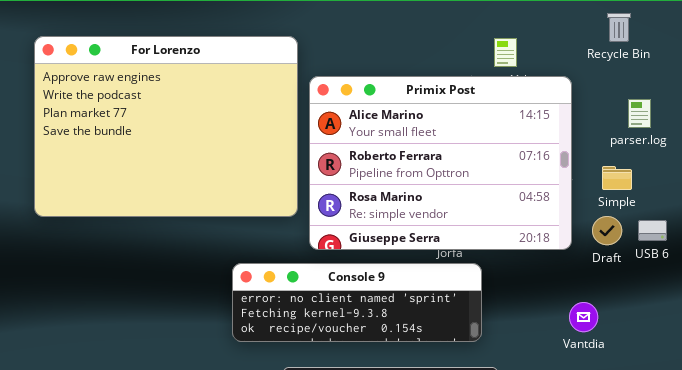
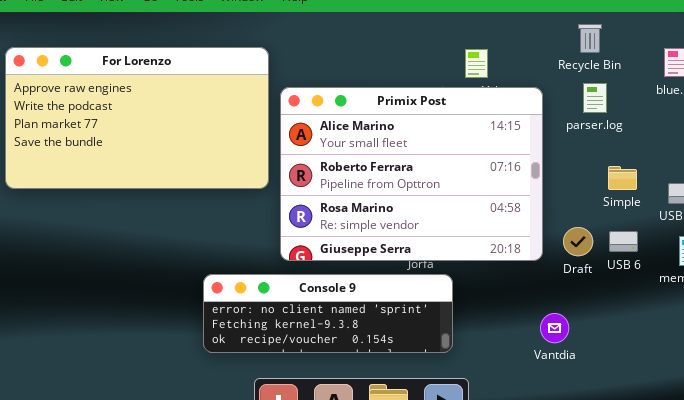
For Lorenzo: [34,36,298,217] -> [5,47,269,189], resized
parser.log: [628,99,651,128] -> [583,83,607,113], moved
Simple: [602,166,632,190] -> [608,166,637,190], moved

